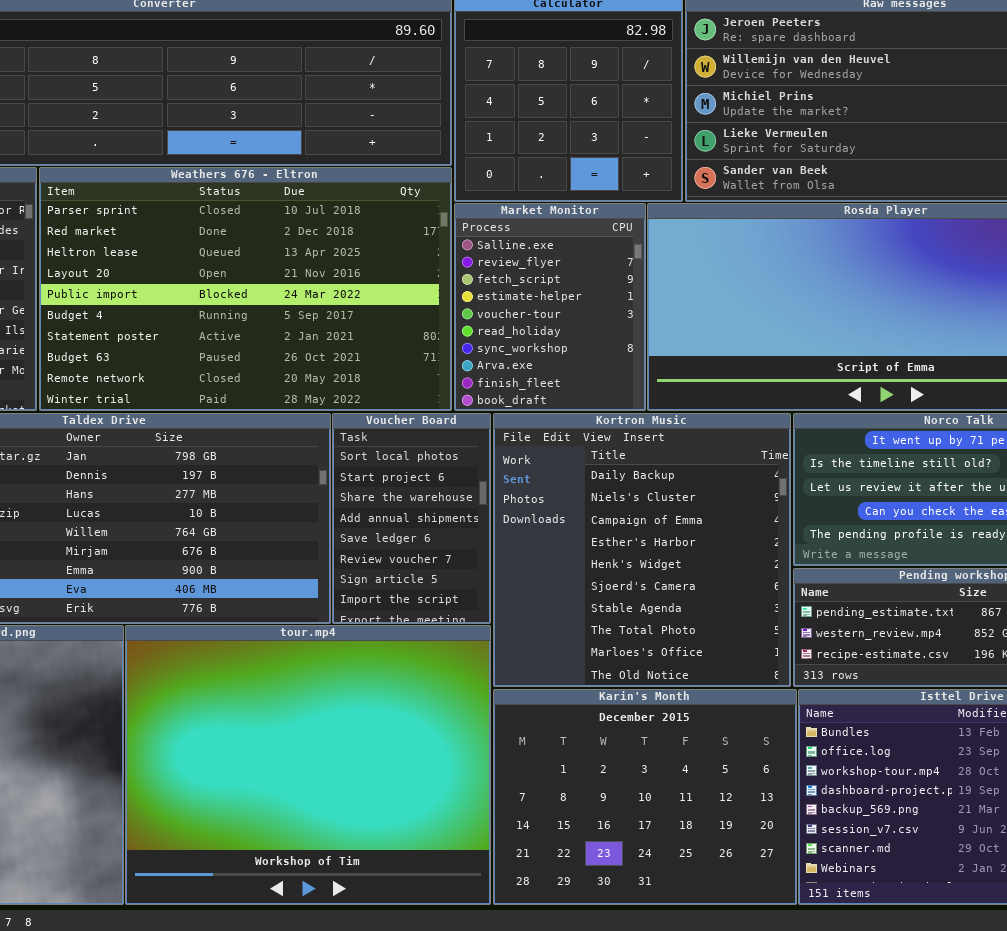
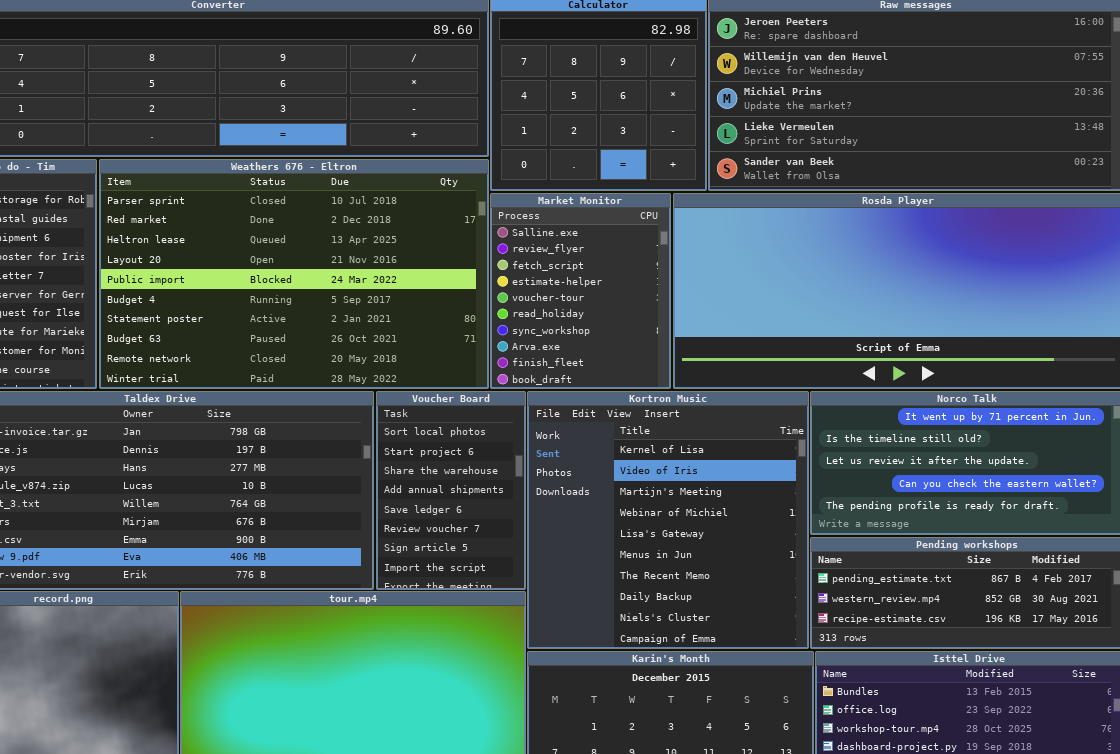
Kortron Music: [493,413,791,687] -> [527,391,809,649], scrolled up 7 rows

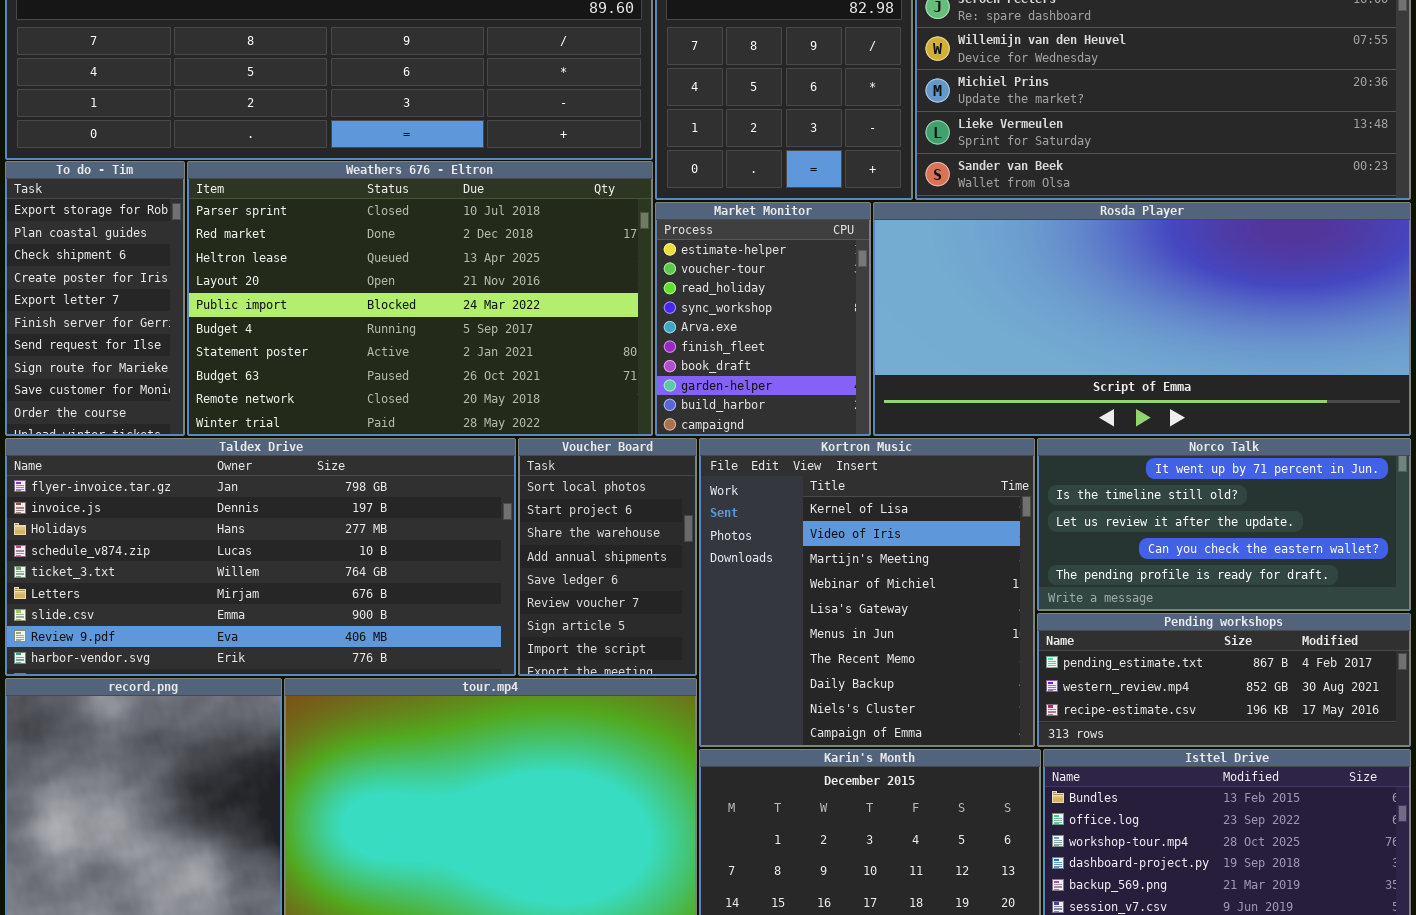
Market Monitor: [490,193,671,389] -> [655,202,871,436], scrolled down 3 rows

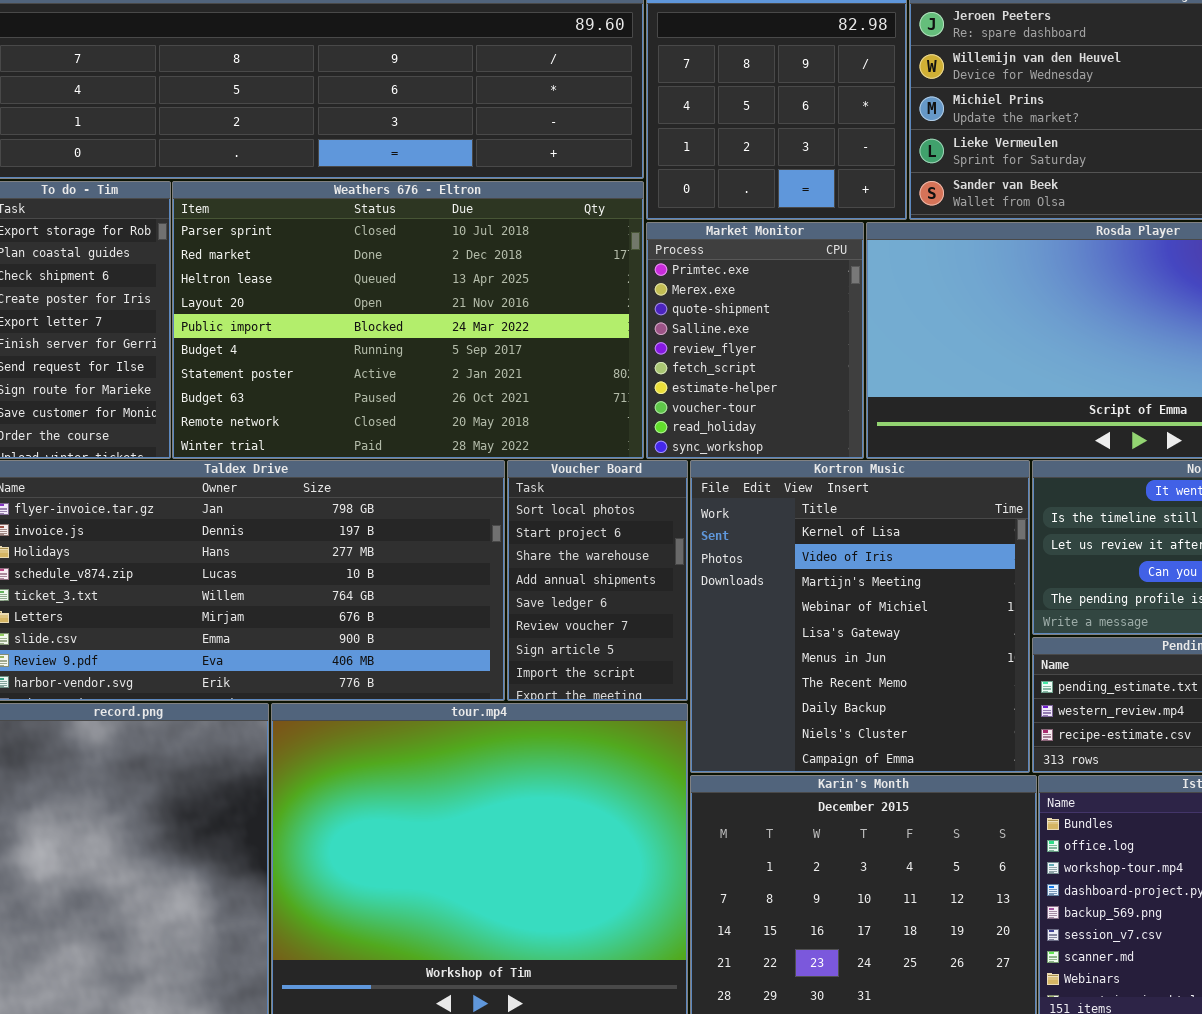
Market Monitor: [655,202,871,436] -> [646,222,864,459], scrolled up 6 rows

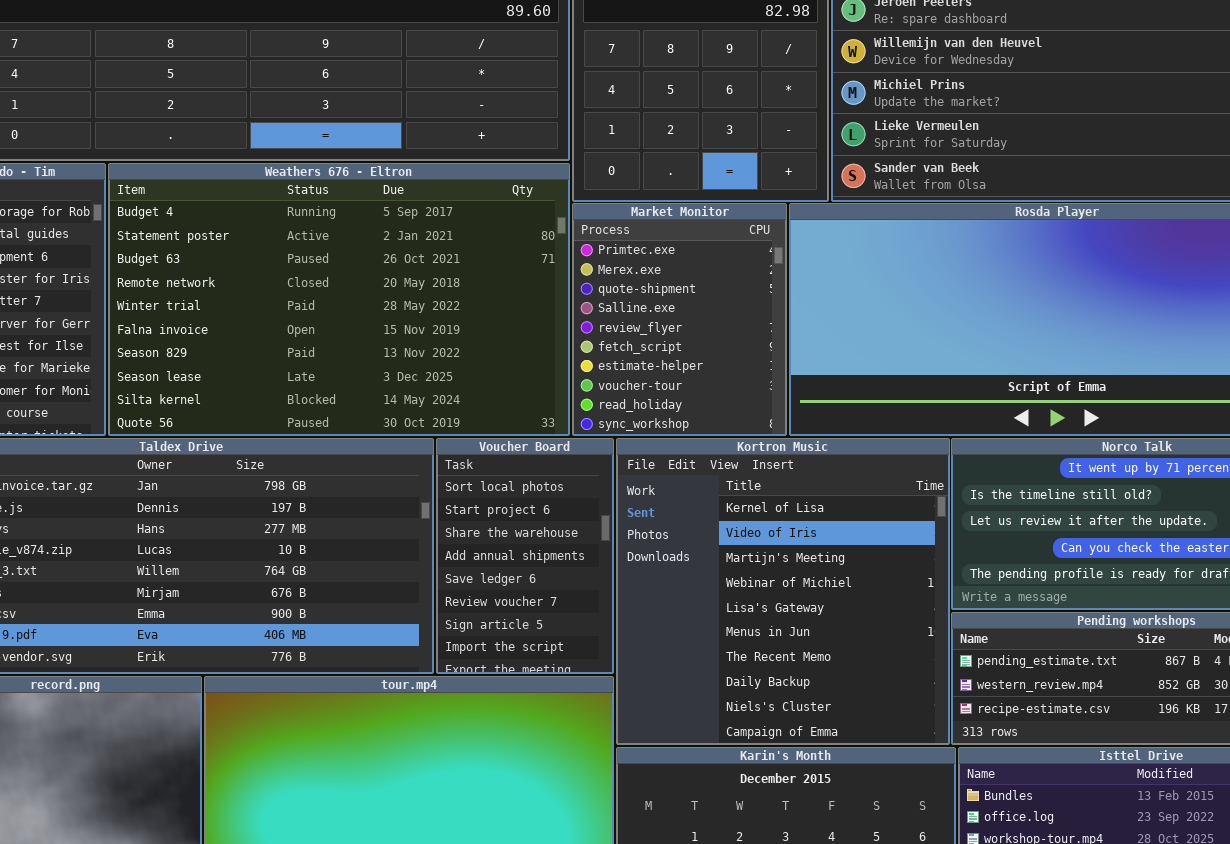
Weathers 676 - Eltron: [172,181,644,459] -> [108,163,570,436], scrolled down 5 rows

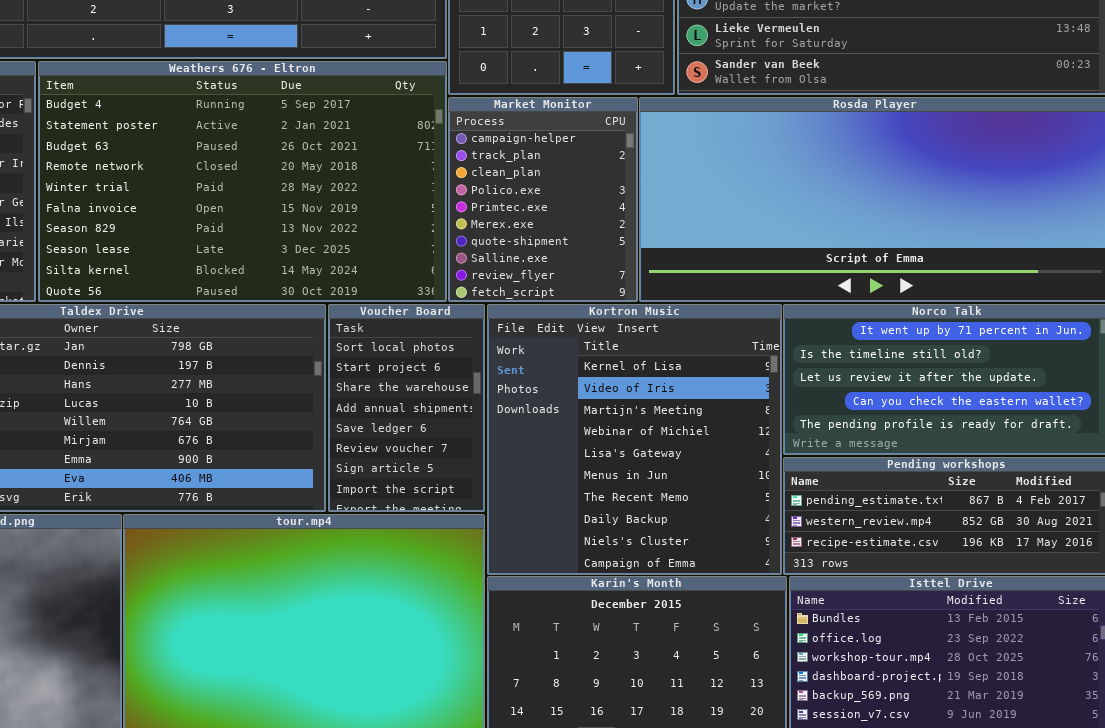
Market Monitor: [572,203,787,436] -> [448,97,638,302], scrolled up 4 rows

